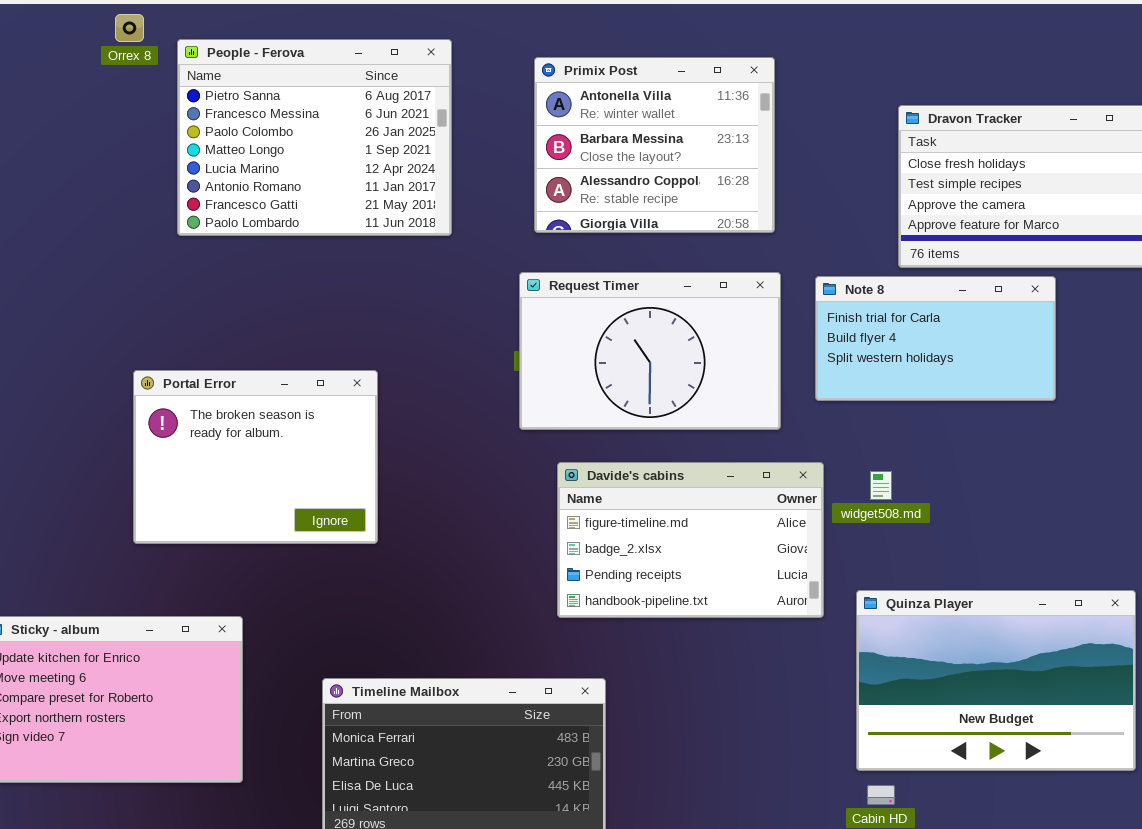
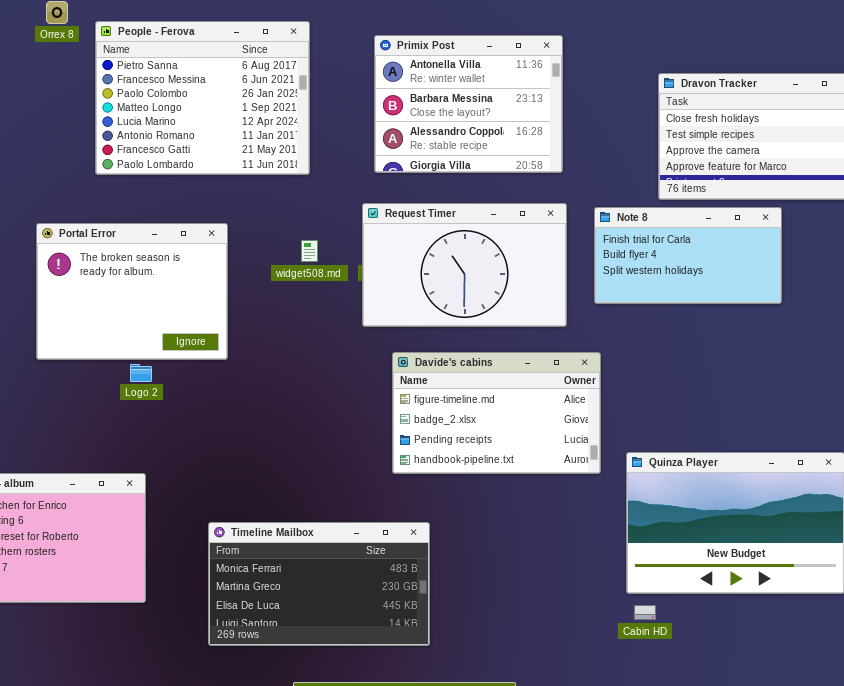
Portal Error: [133,370,378,544] -> [36,223,228,360], moved
widget508.md: [870,471,892,500] -> [301,240,318,262], moved

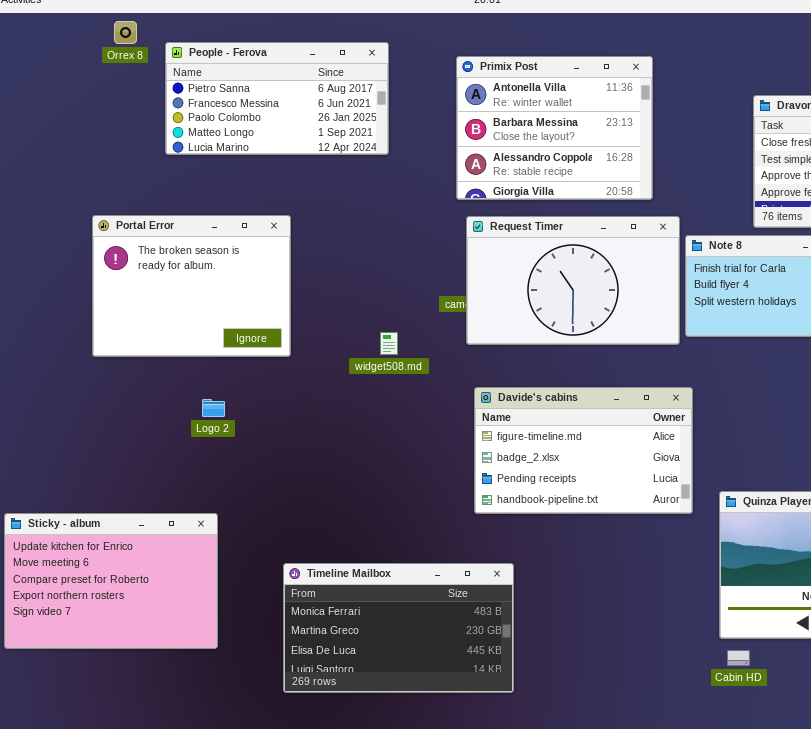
People - Ferova: [95,21,310,175] -> [165,42,389,155], resized
Request Timer: [362,203,567,327] -> [466,216,680,345], moved
Portal Error: [36,223,228,360] -> [92,215,291,357], moved
widget508.md: [301,240,318,262] -> [380,332,398,355], moved

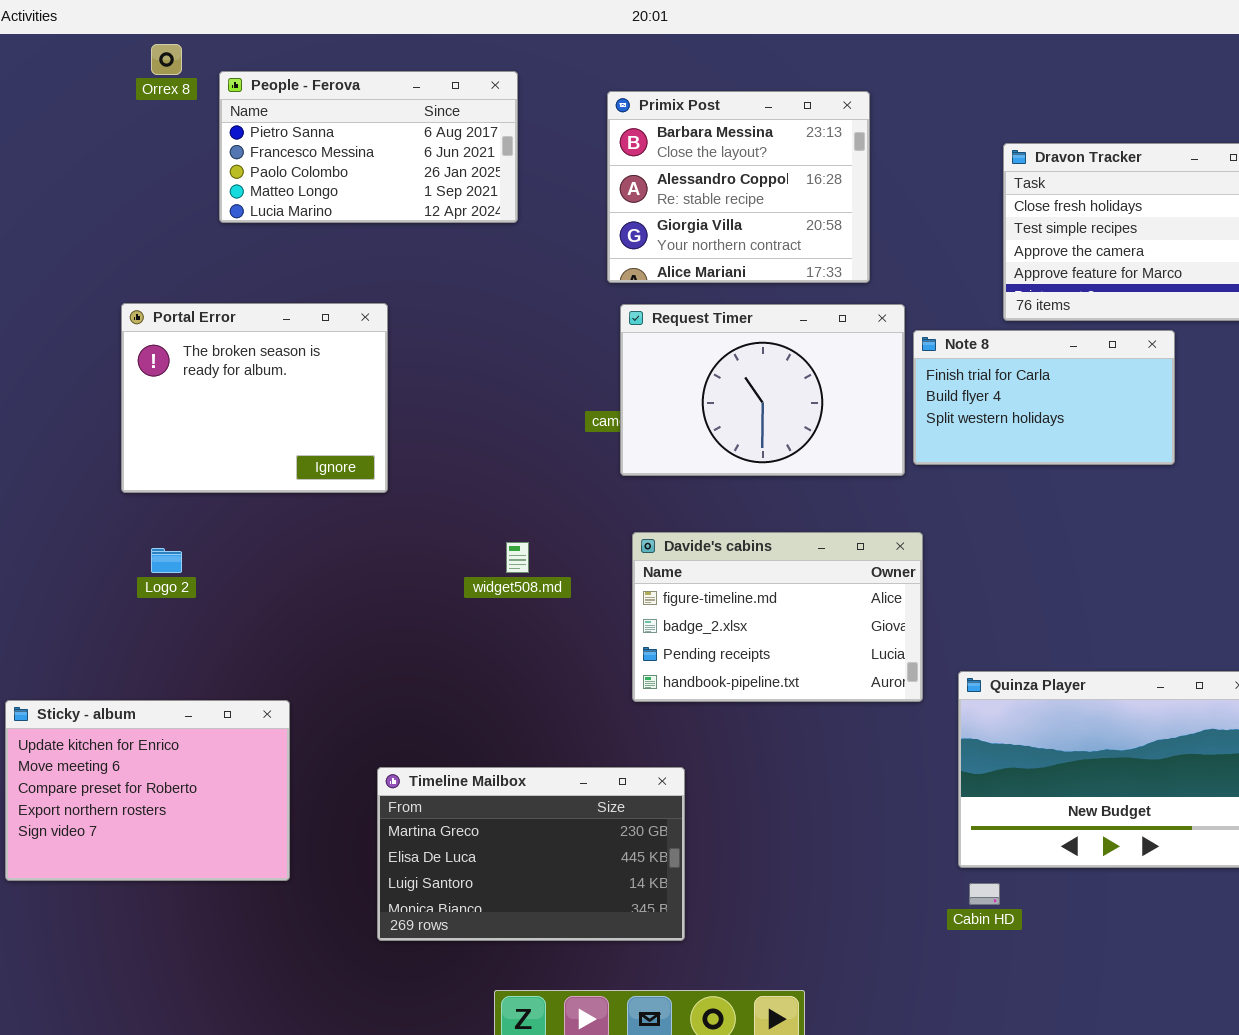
Primix Post: [456,56,653,200] -> [607,91,870,283], scrolled down 1 row
widget508.md: [380,332,398,355] -> [506,542,529,573], moved
Logo 2: [202,399,225,417] -> [151,548,182,573], moved
Timeline Mailbox: [283,563,514,693] -> [377,767,685,941], scrolled down 1 row

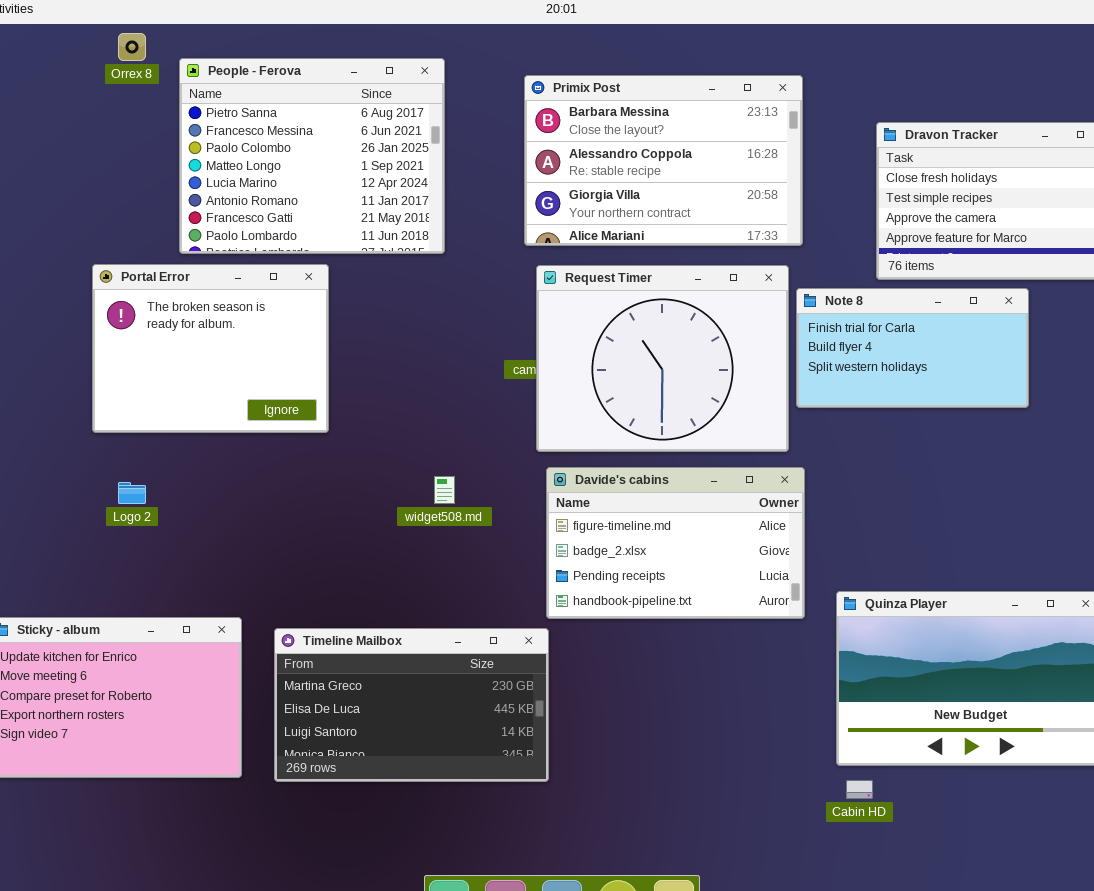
People - Ferova: [219,71,518,223] -> [179,58,445,254], resized
Primix Post: [607,91,870,283] -> [524,75,803,246], resized
Request Timer: [620,304,905,476] -> [536,265,789,452], resized
Timeline Mailbox: [377,767,685,941] -> [274,628,549,782], moved

